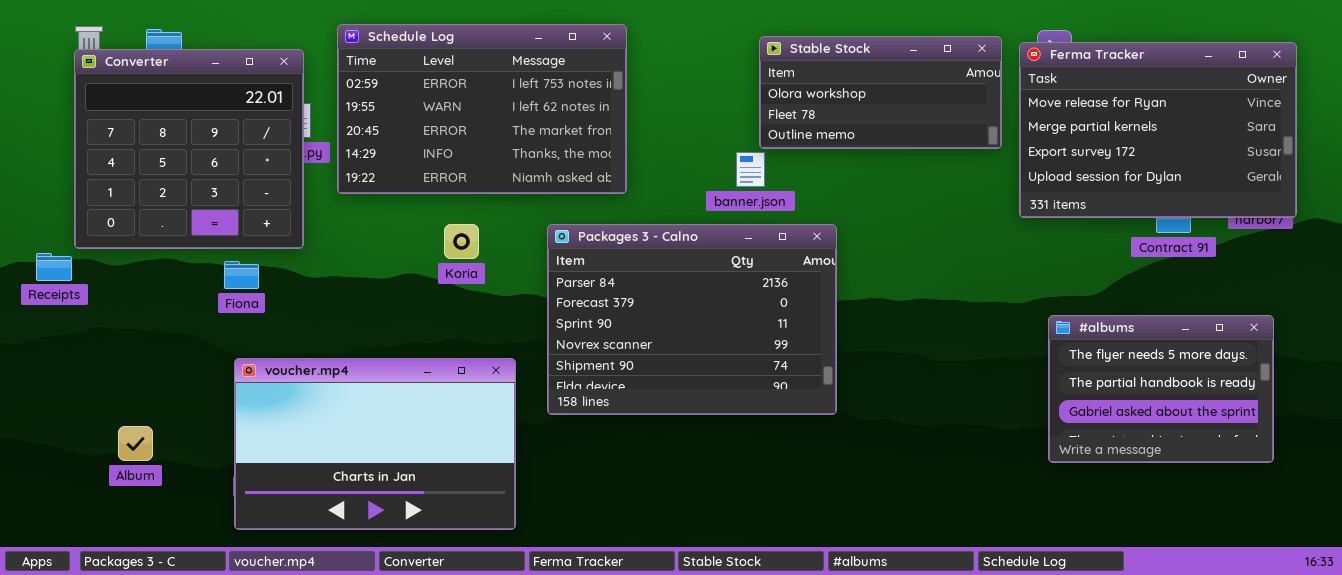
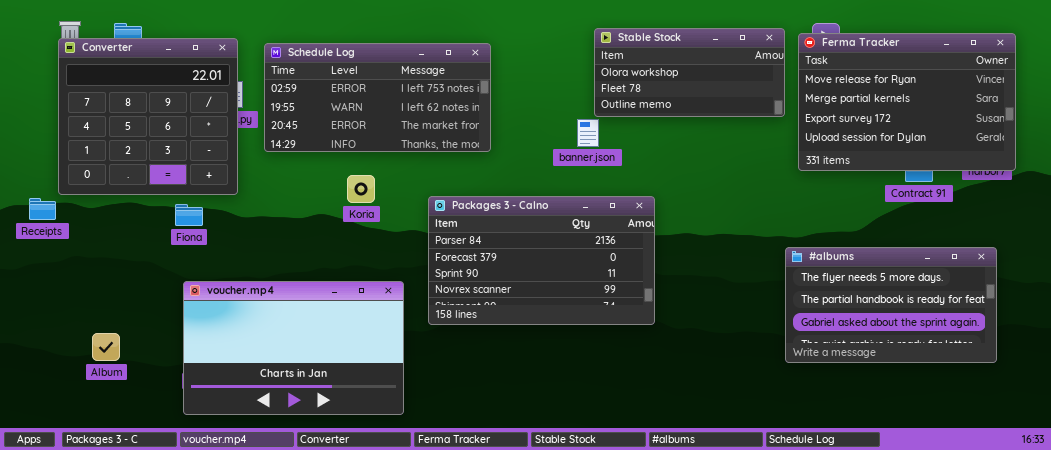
Schedule Log: [337,24,627,194] -> [264,43,491,152], resized
Packages 3 - Calno: [547,224,837,415] -> [428,196,655,325], resized
#albums: [1048,315,1274,463] -> [785,247,997,363], resized

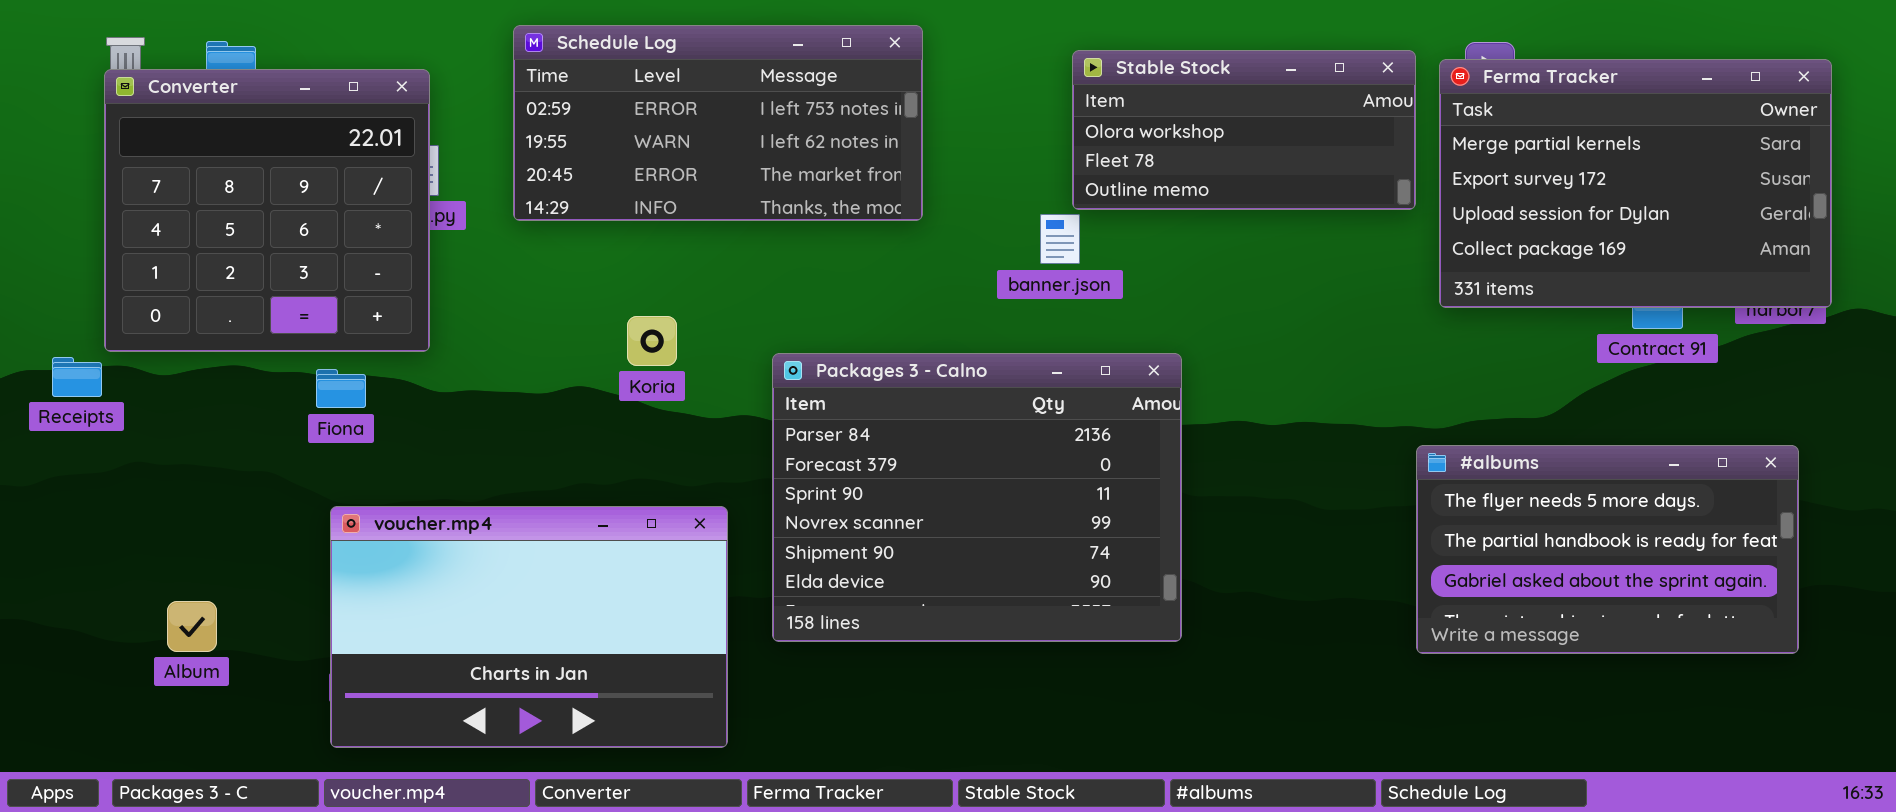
Ferma Tracker: [798,33,1016,171] -> [1439,59,1832,308], scrolled down 1 row
Schedule Log: [264,43,491,152] -> [513,25,923,221], moved
Packages 3 - Calno: [428,196,655,325] -> [772,353,1182,642], resized

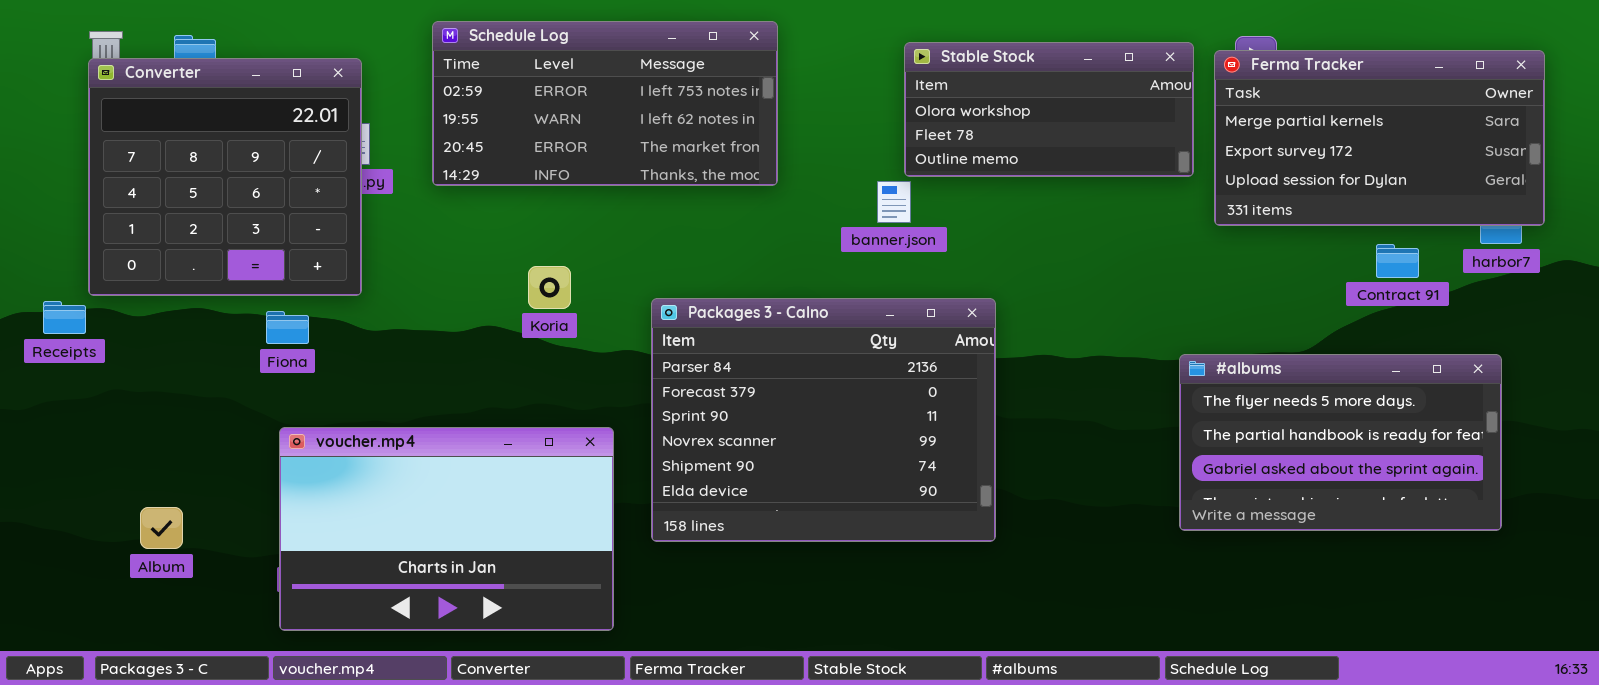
Ferma Tracker: [1439,59,1832,308] -> [1214,50,1545,226], resized
#albums: [1416,445,1799,654] -> [1179,354,1502,531], moved

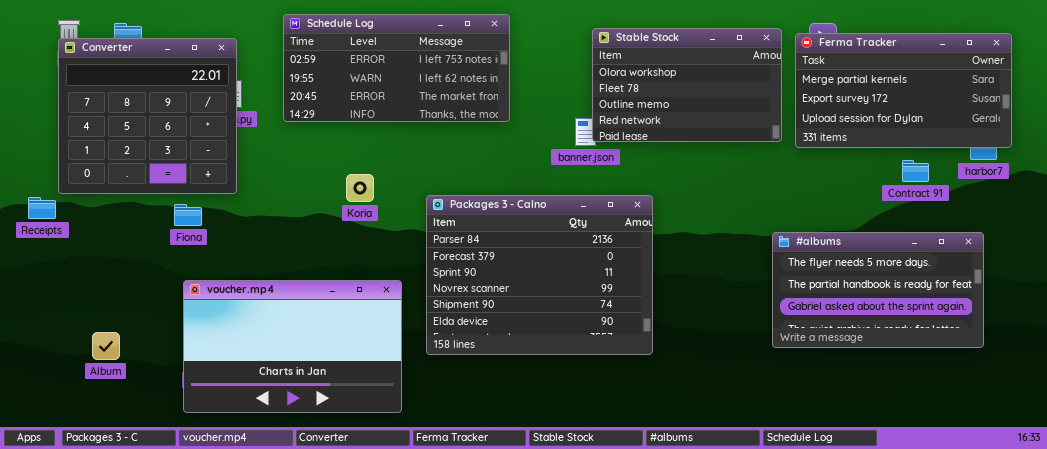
Stable Stock: [904,42,1194,177] -> [592,28,782,142], resized

